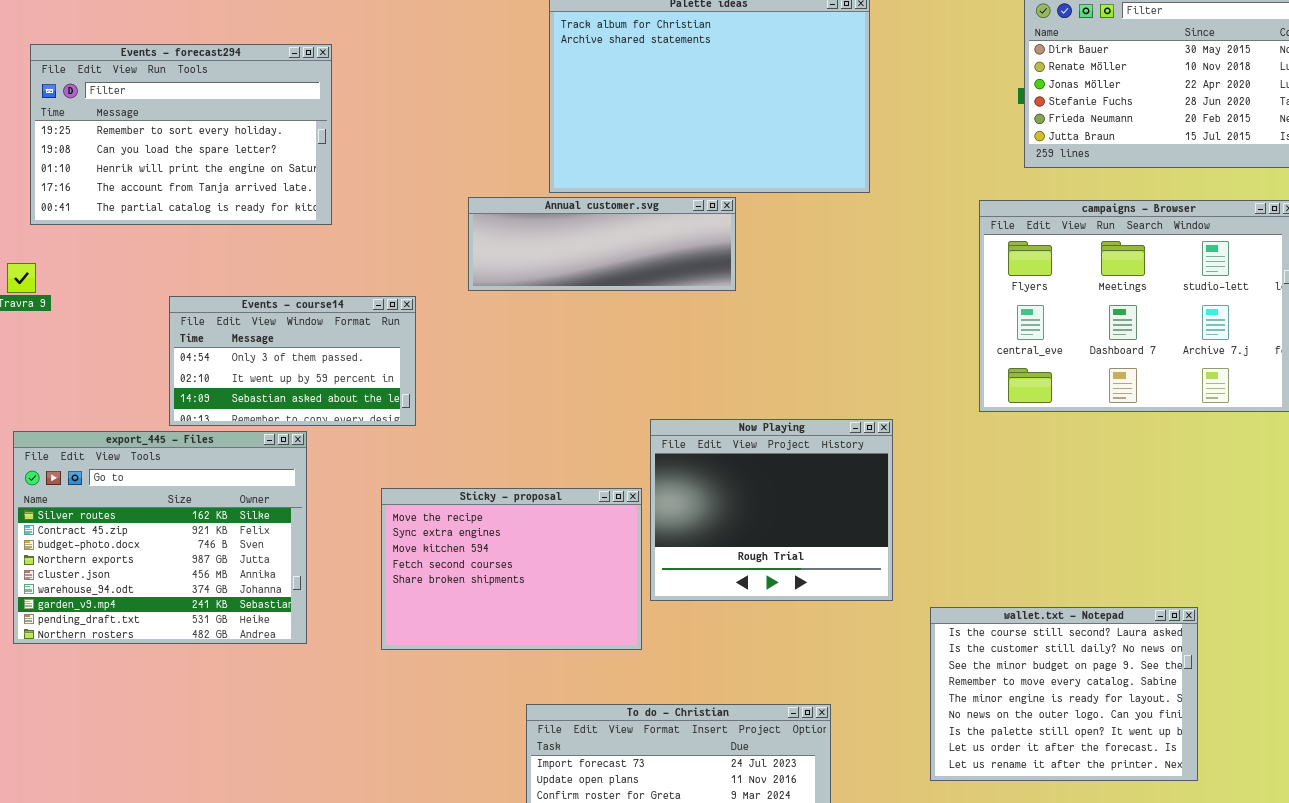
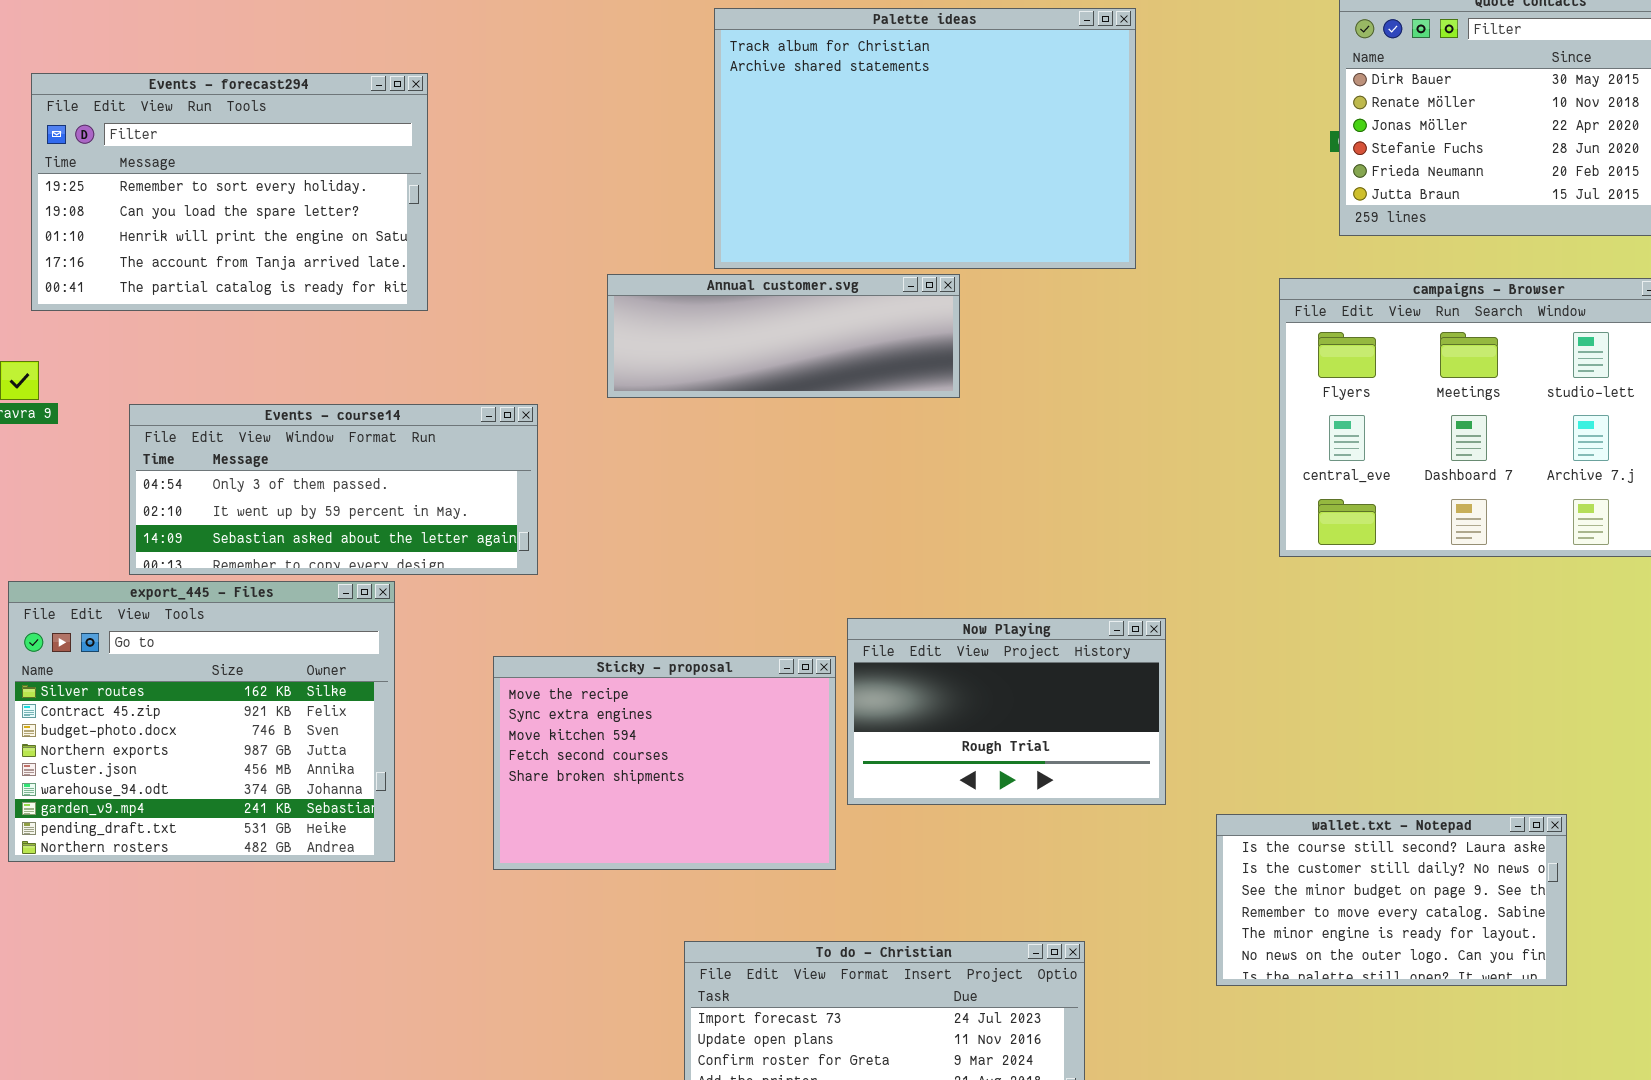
Events - course14: [169,296,416,426] -> [129,404,538,575], resized
Now Playing: [650,419,893,601] -> [847,618,1166,805], resized
wallet.txt - Notepad: [930,607,1198,781] -> [1216,814,1567,986], resized

